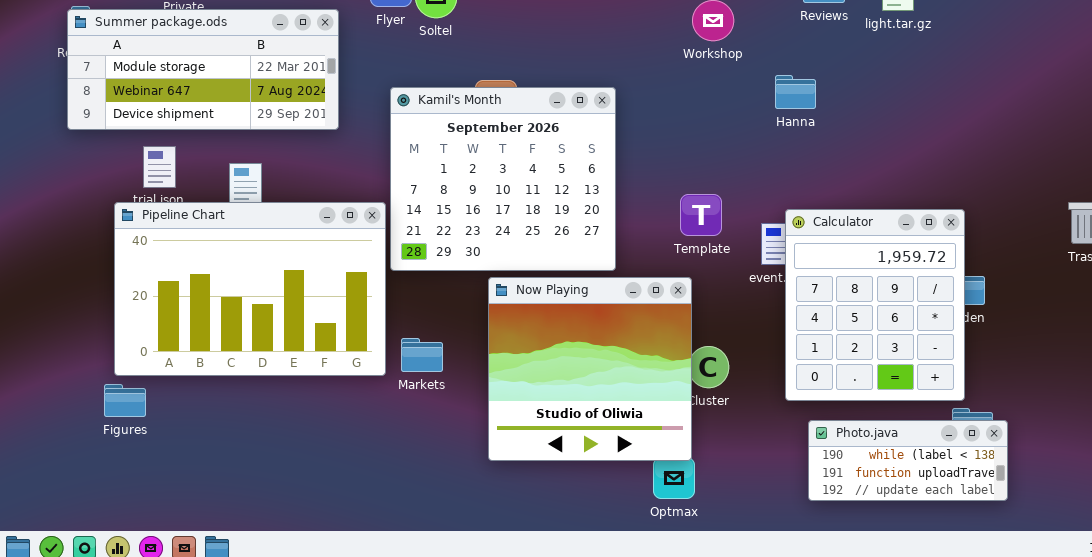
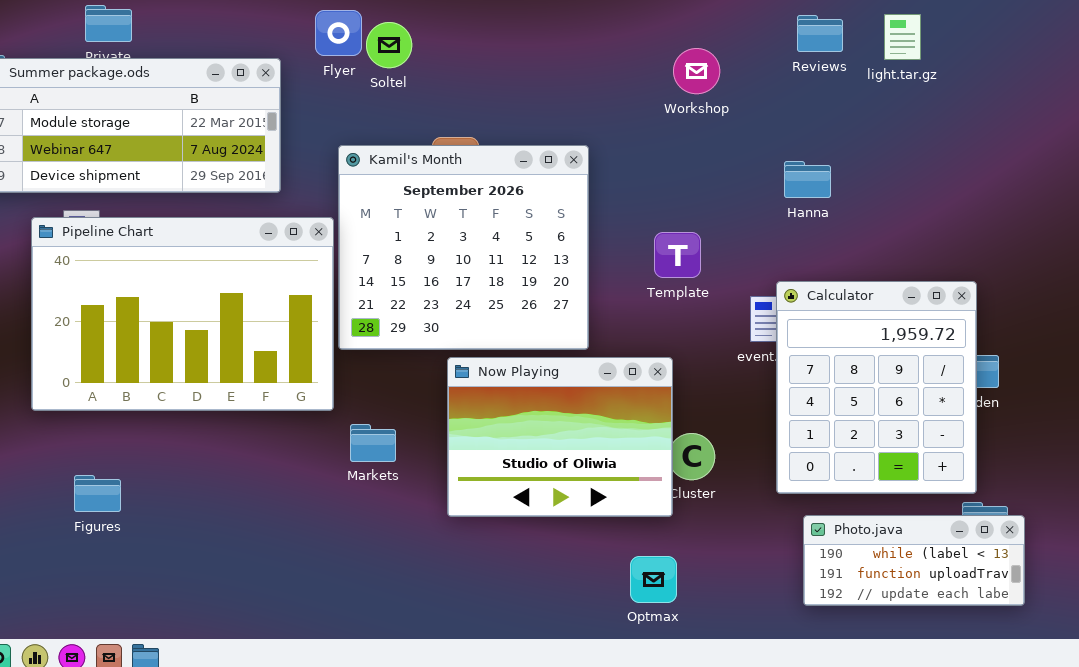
Hanna: [775,75,816,109] -> [784,161,831,198], moved
Template: [680,194,722,236] -> [654,232,701,278], moved
Pipeline Chart: [114,202,386,376] -> [31,217,334,411], moved
Now Playing: [488,277,692,461] -> [447,357,673,517], resized
Figures: [104,384,146,417] -> [74,475,121,512], moved

